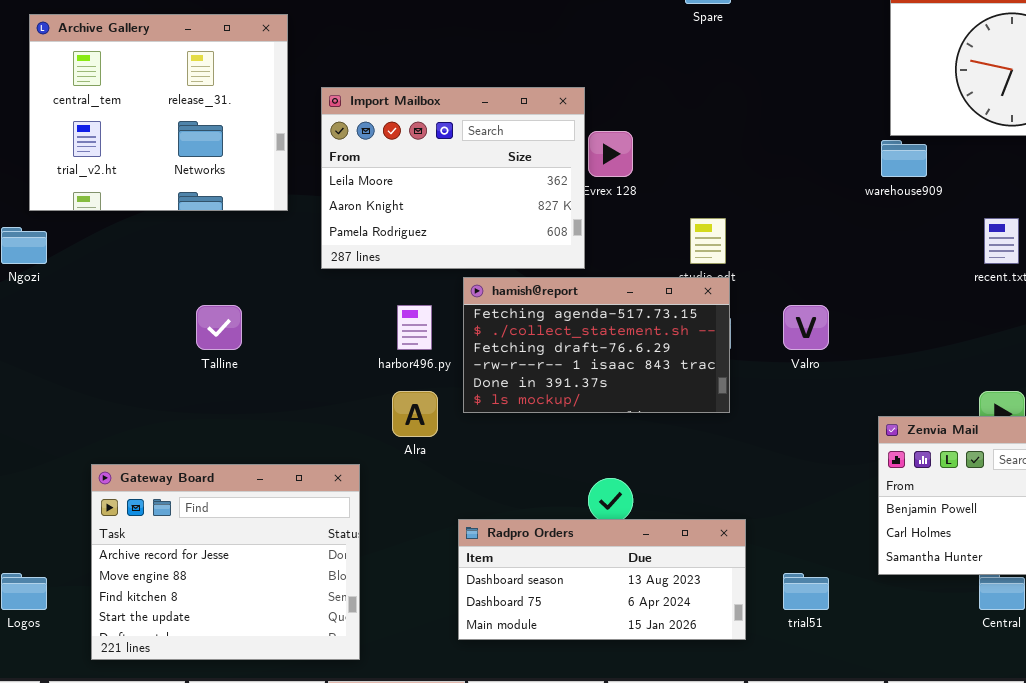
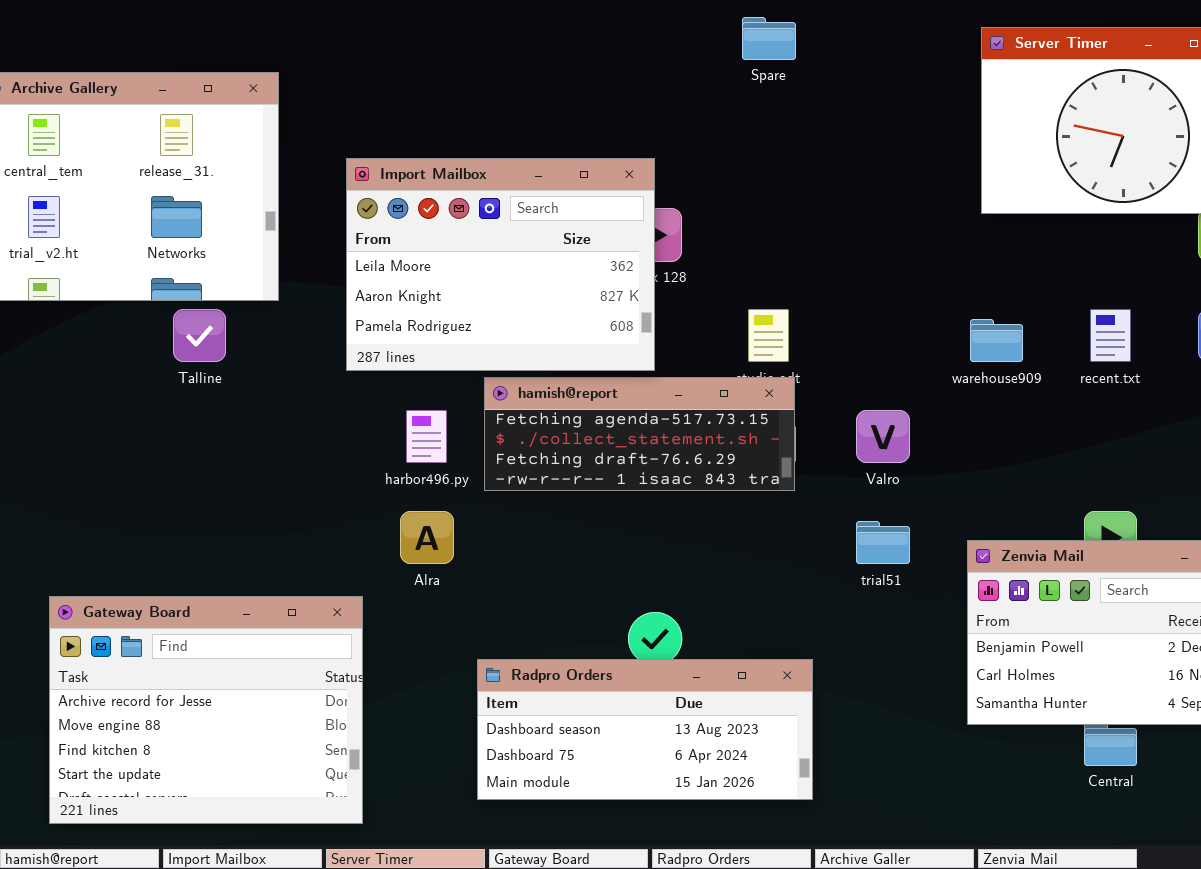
Import Mailbox: [321,87,585,269] -> [346,158,655,371], moved
warehouse909: [881,140,927,177] -> [970,319,1023,362], moved
hamish@report: [463,277,730,413] -> [484,377,795,491], resized
Talline: [196,305,242,350] -> [173,309,226,362], moved
trial51: [783,573,829,610] -> [856,521,910,564], moved

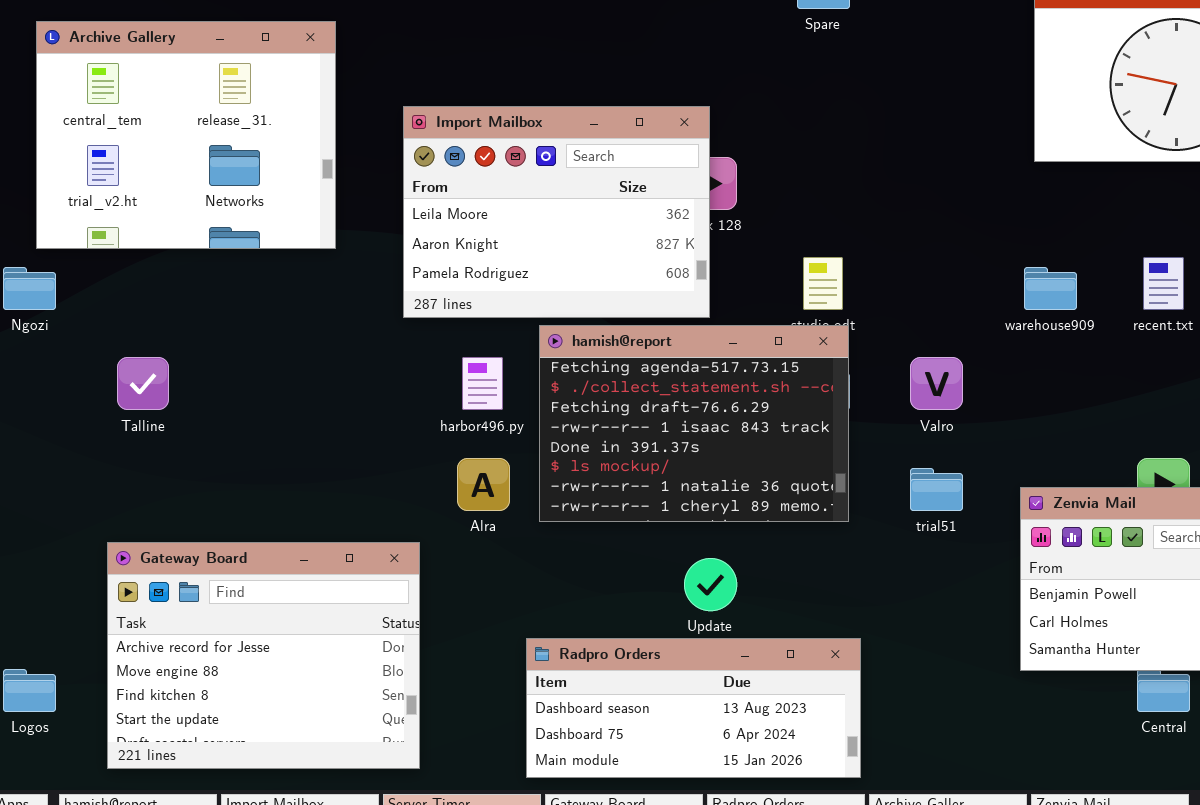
Talline: [173,309,226,362] -> [117,357,169,410], moved
hamish@report: [484,377,795,491] -> [539,325,849,522], resized
Radpro Orders: [477,659,813,800] -> [526,638,861,778], moved

